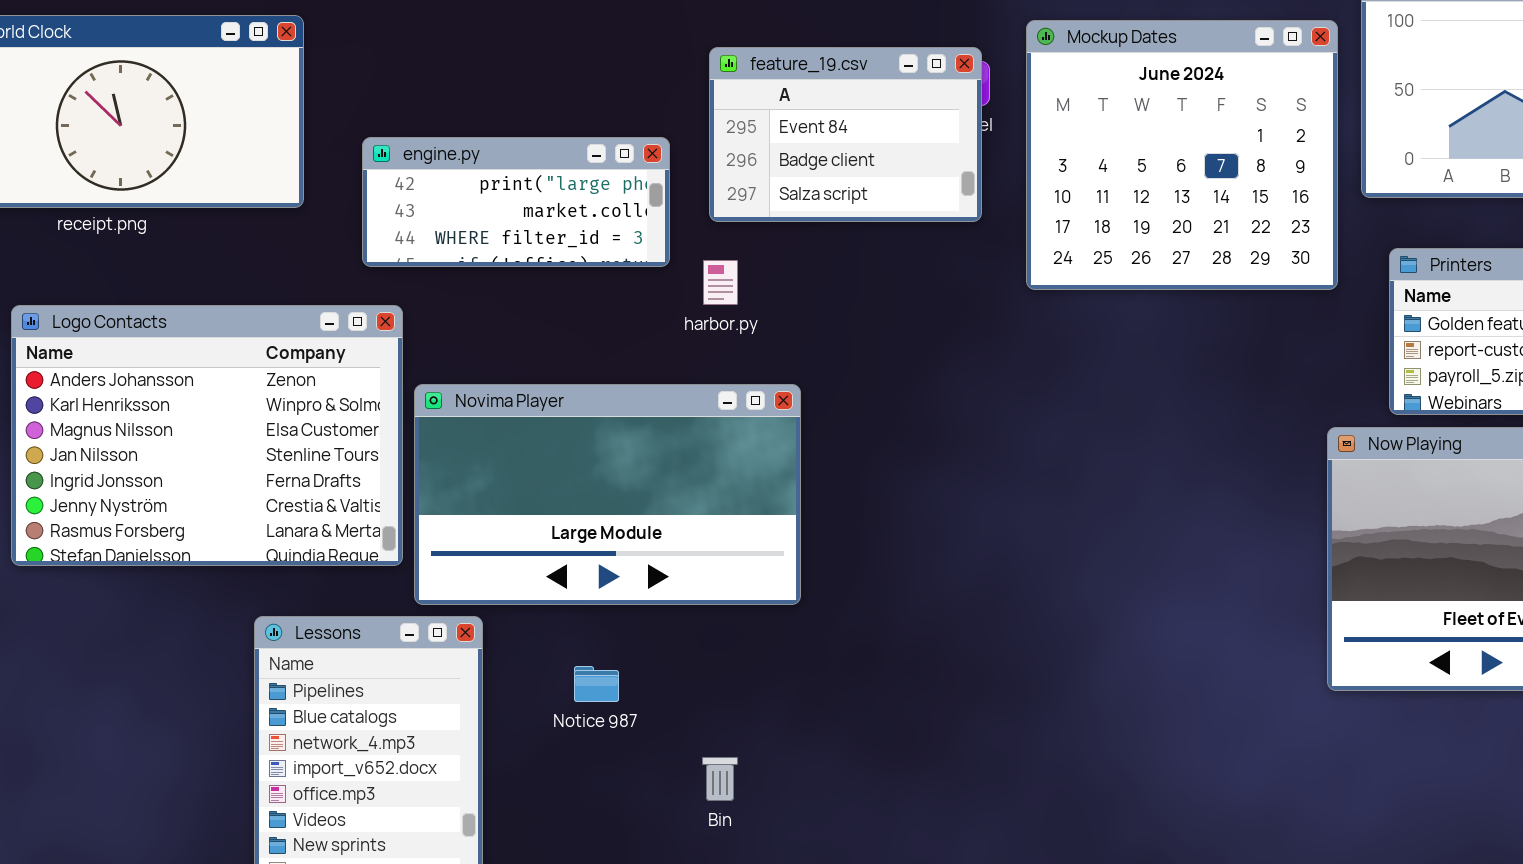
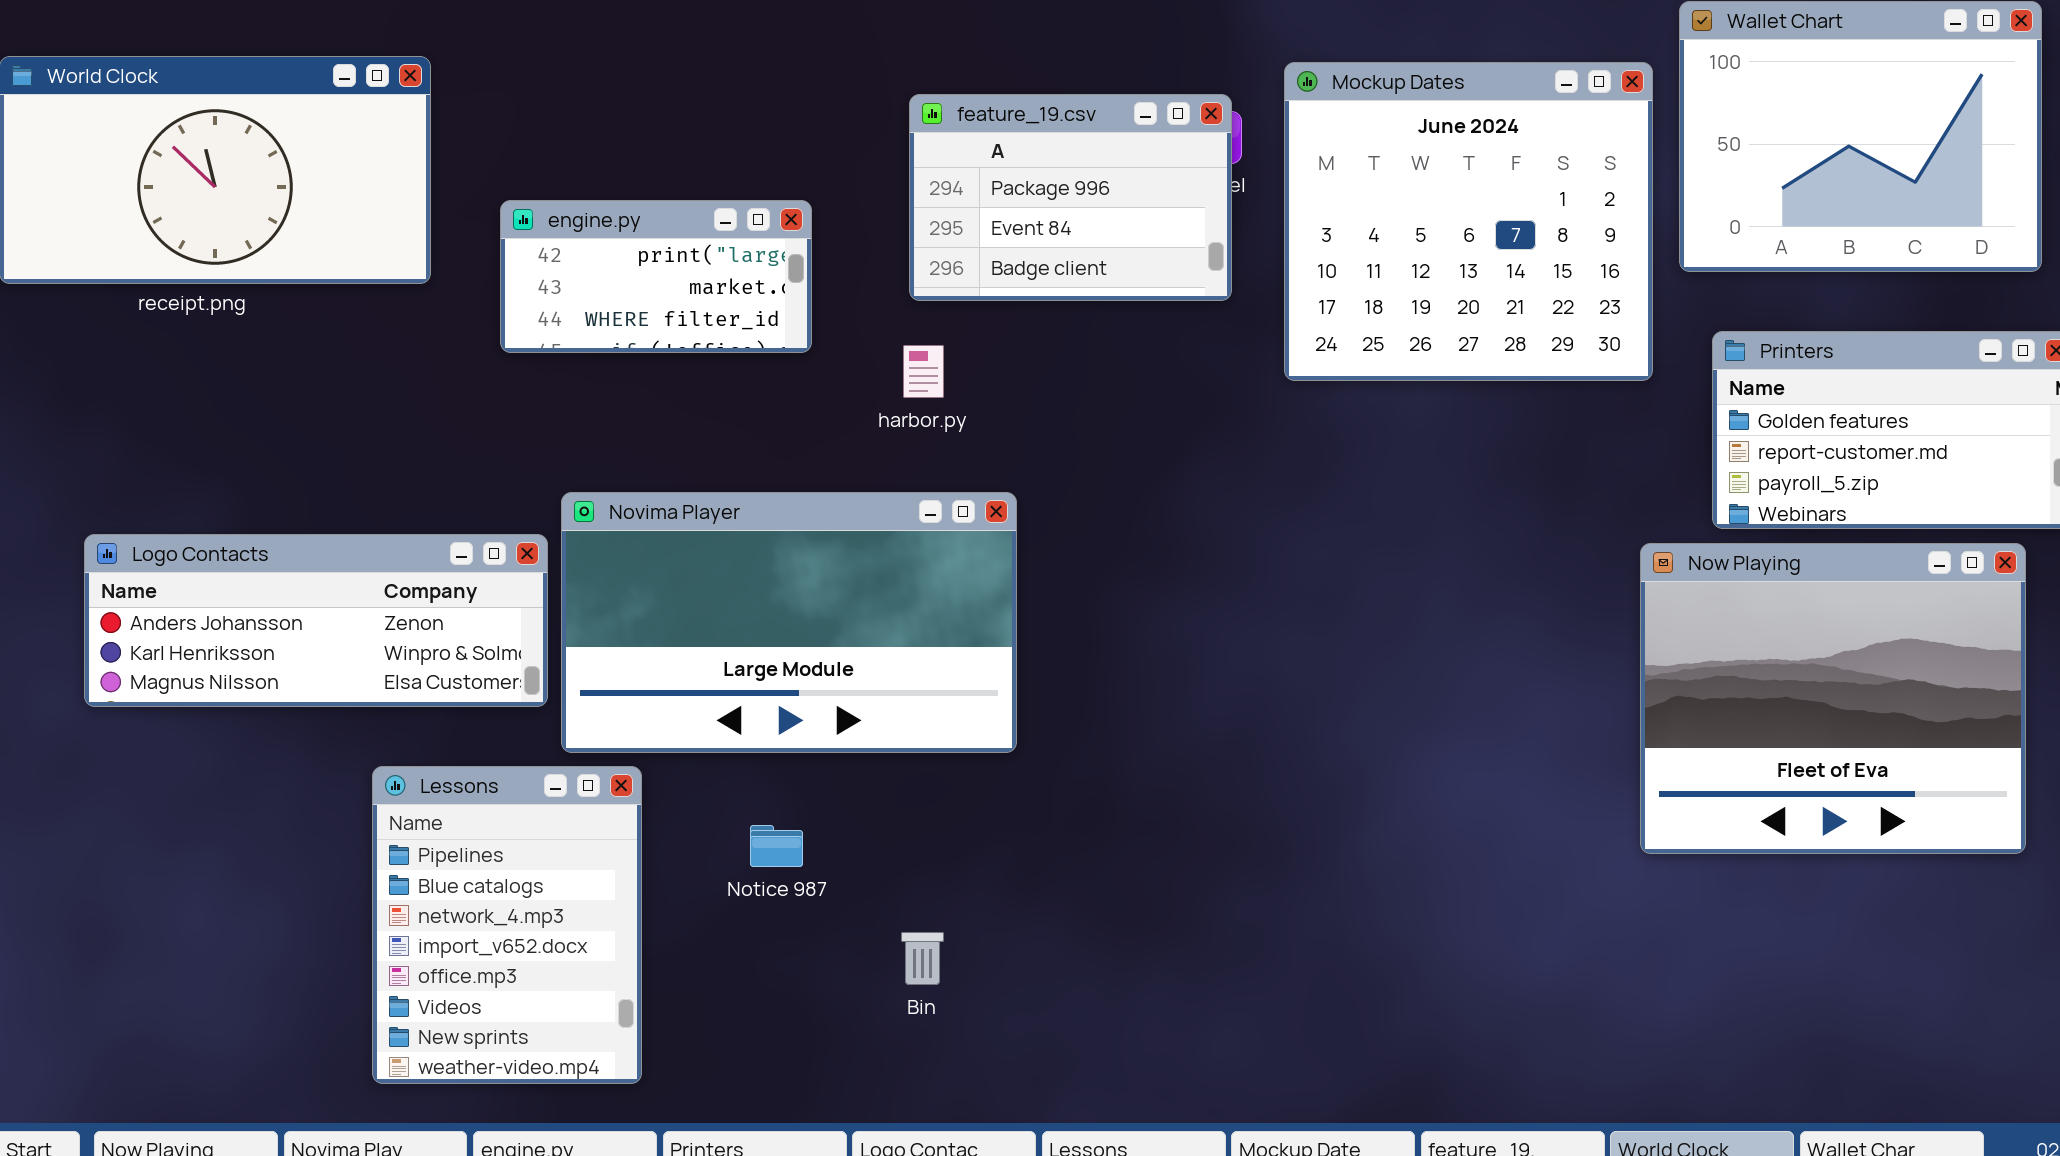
feature_19.csv: [709,47,982,222] -> [909,94,1232,301], scrolled up 1 row
engine.py: [362,137,670,267] -> [500,200,812,353], resized
Logo Contacts: [11,305,403,566] -> [84,534,548,707], resized

